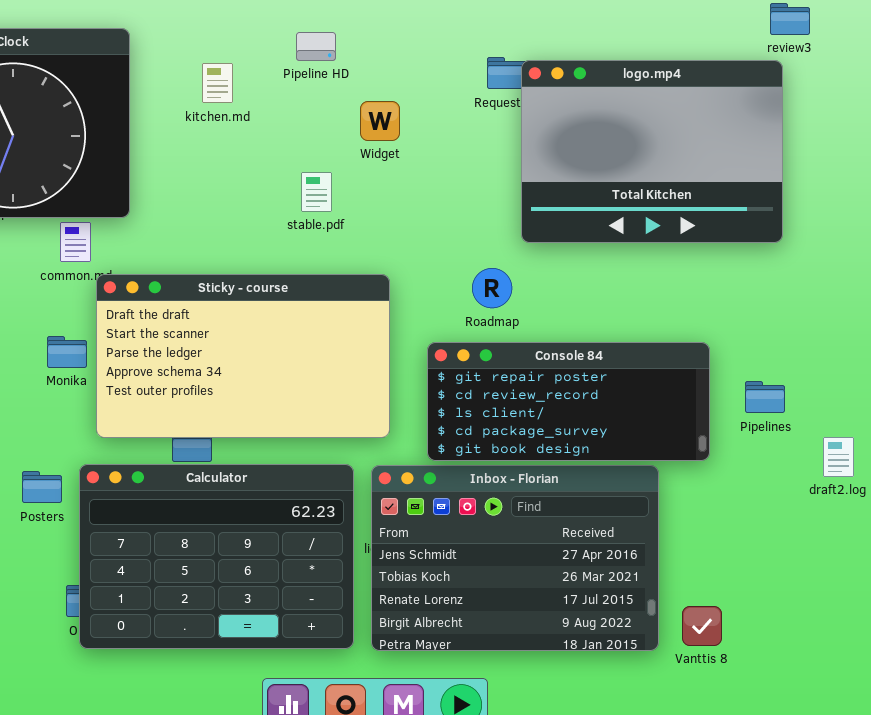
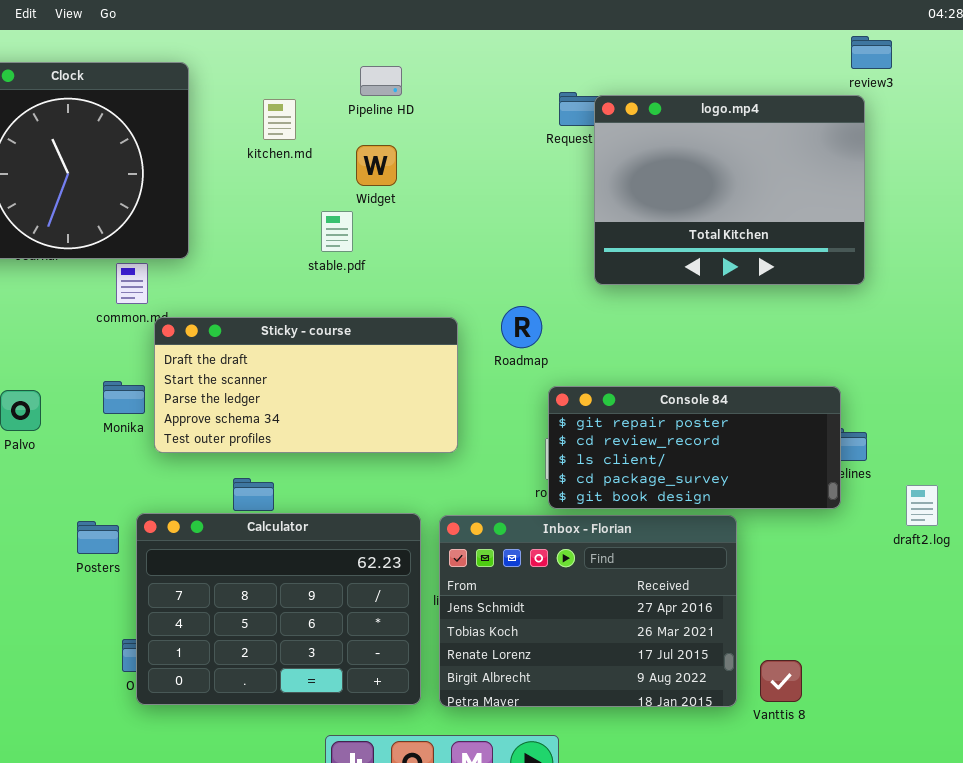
Widget: [360,101,400,141] -> [356,145,397,186], moved
stable.pdf: [301,172,332,212] -> [321,211,353,252], moved
Roadmap: [472,268,512,308] -> [501,306,542,348], moved
Sticky - course: [96,274,390,438] -> [154,317,458,453], resized
Console 84: [427,342,710,461] -> [548,386,841,509], moved

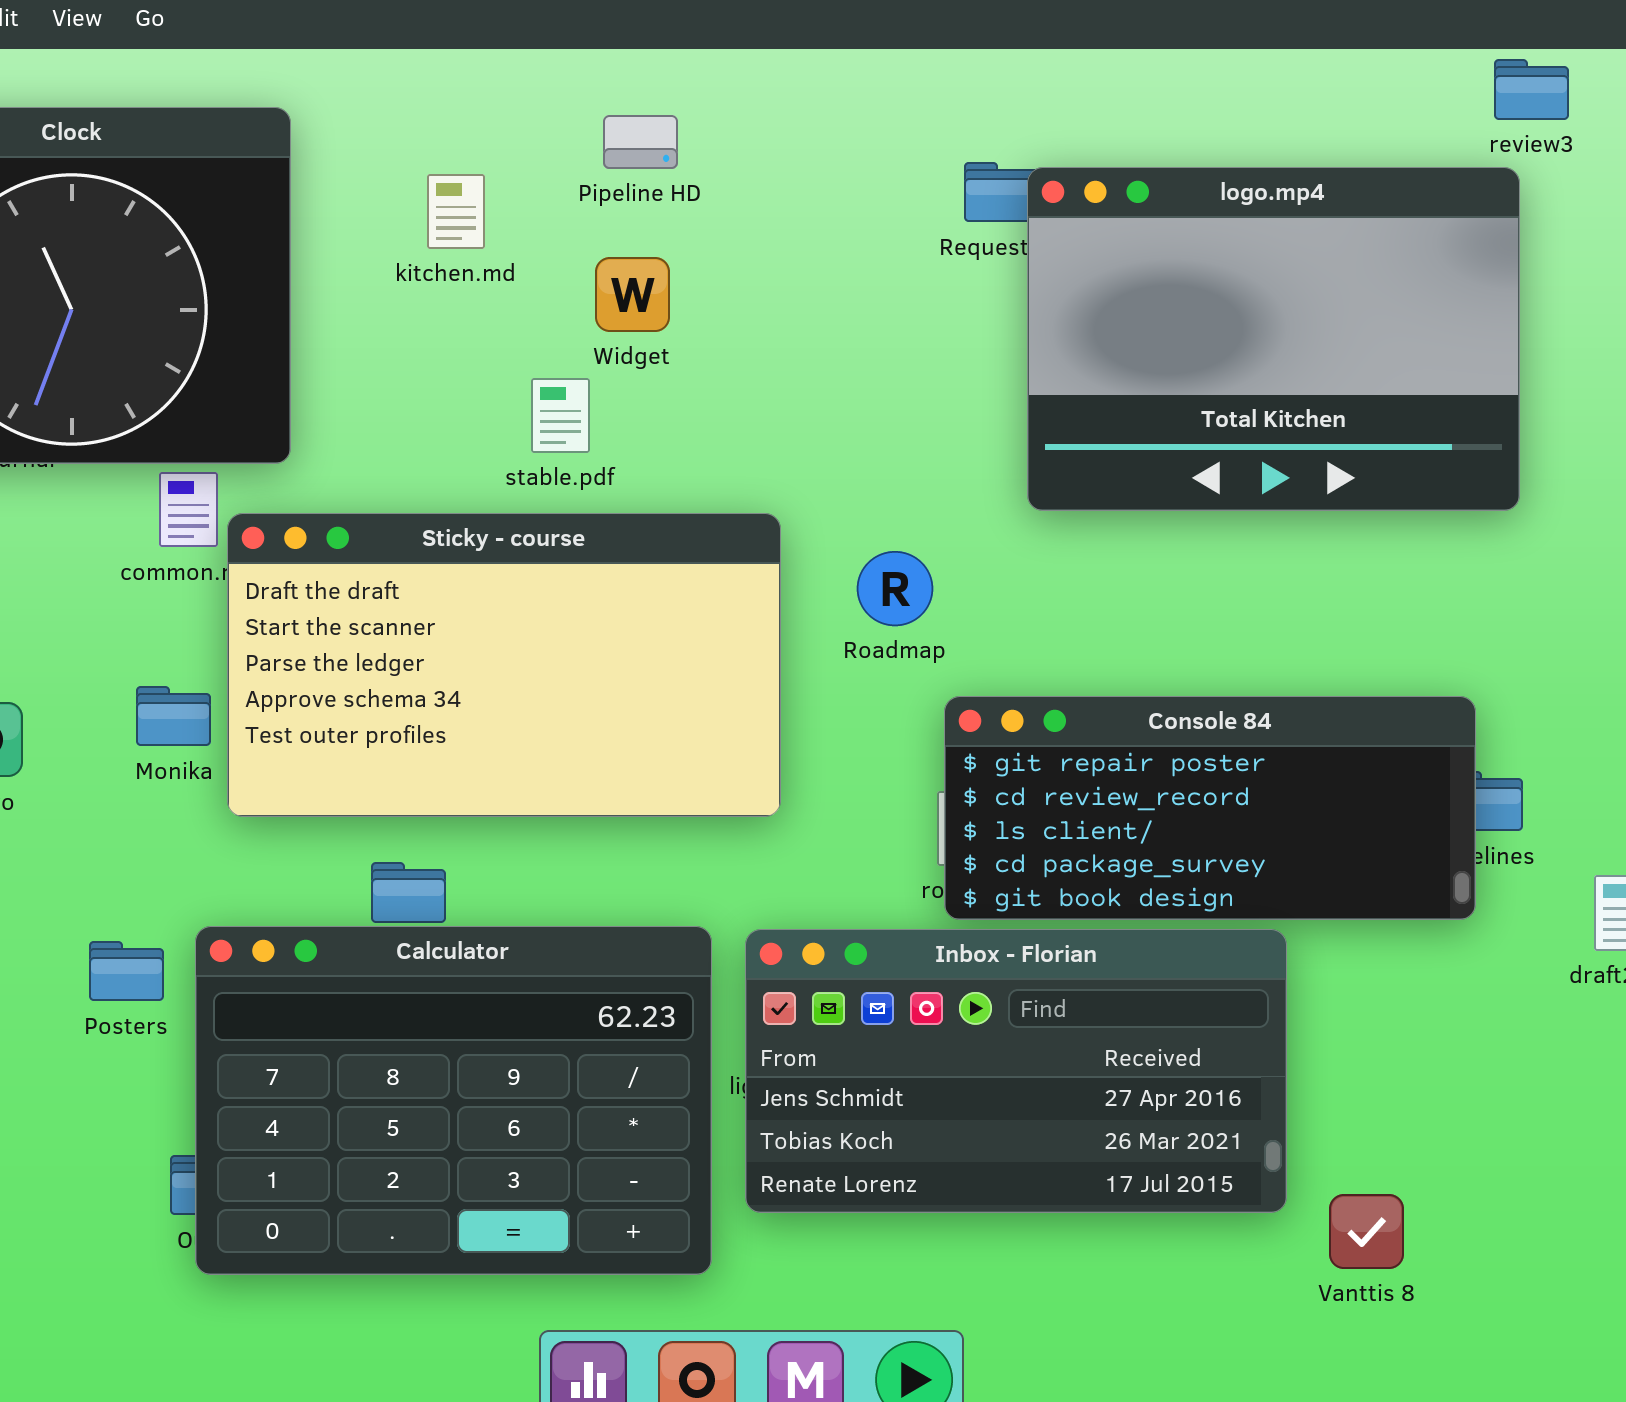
Sticky - course: [154,317,458,453] -> [227,513,781,817], resized
Inbox - Florian: [439,515,737,707] -> [745,929,1287,1213], resized

